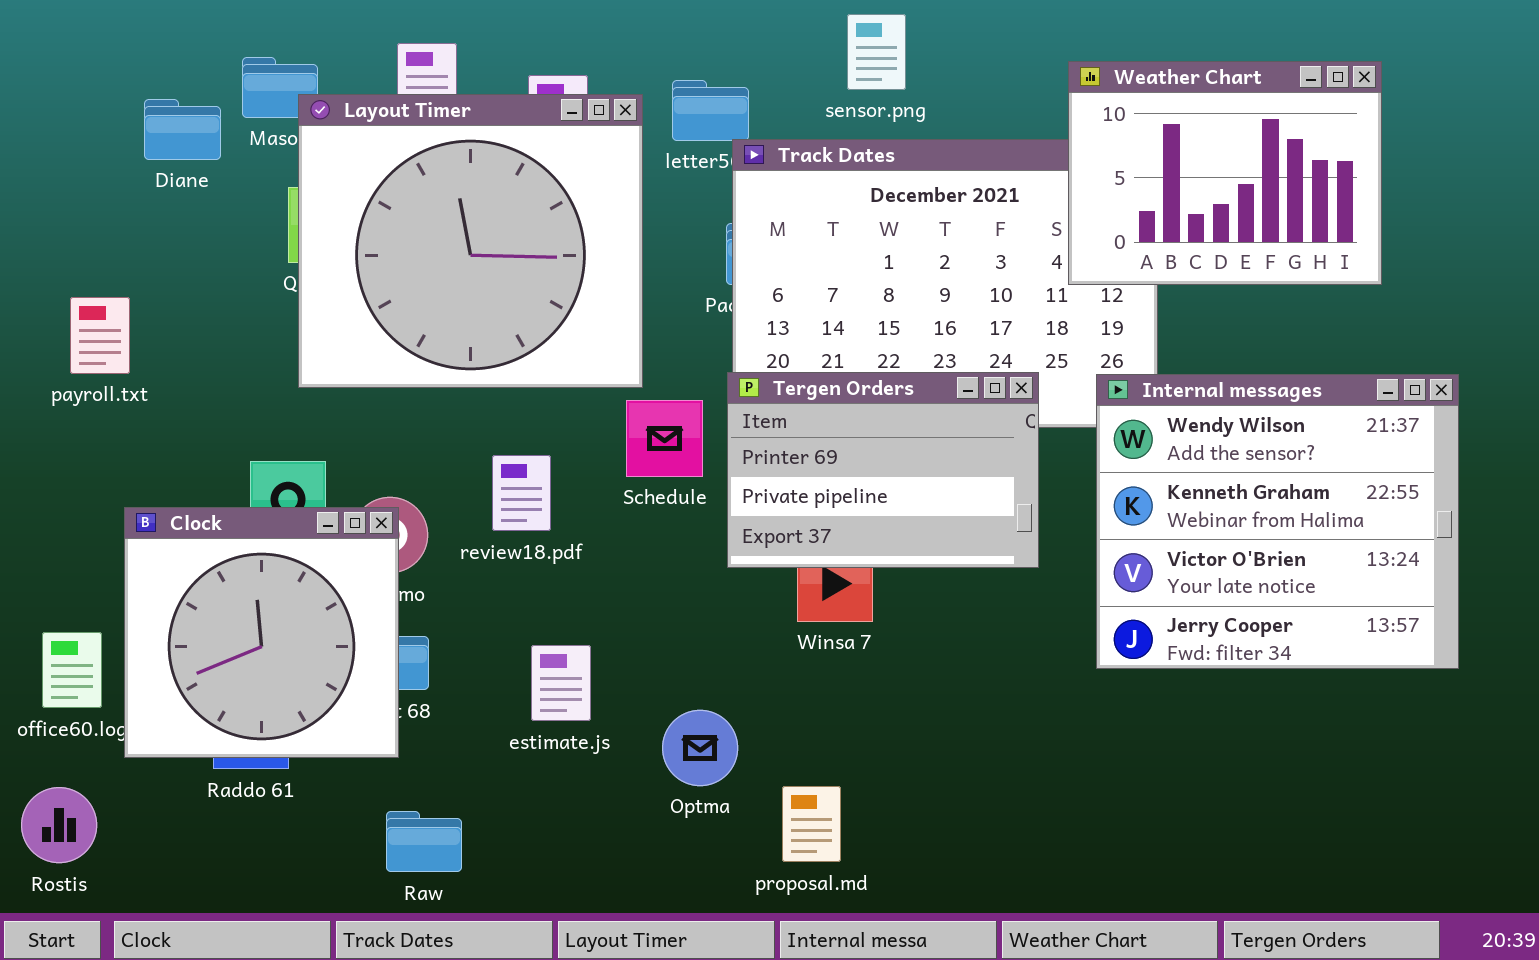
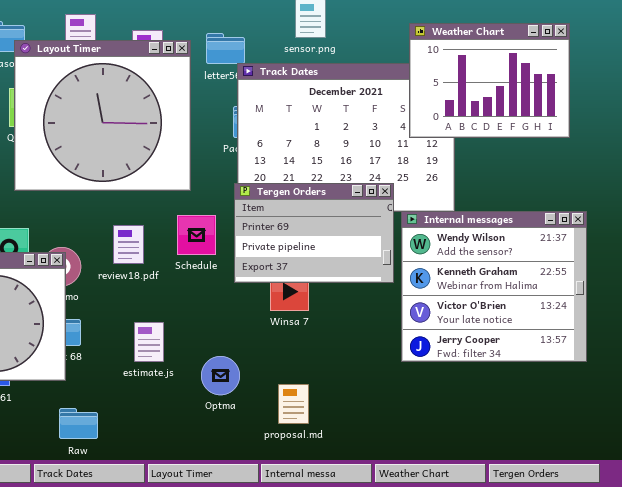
Internal messages: [1096,374,1459,669] -> [401,211,587,362], moved
Schedule: [626,400,703,477] -> [177,215,216,255], moved
proposal.md: [782,786,841,862] -> [278,384,309,424], moved

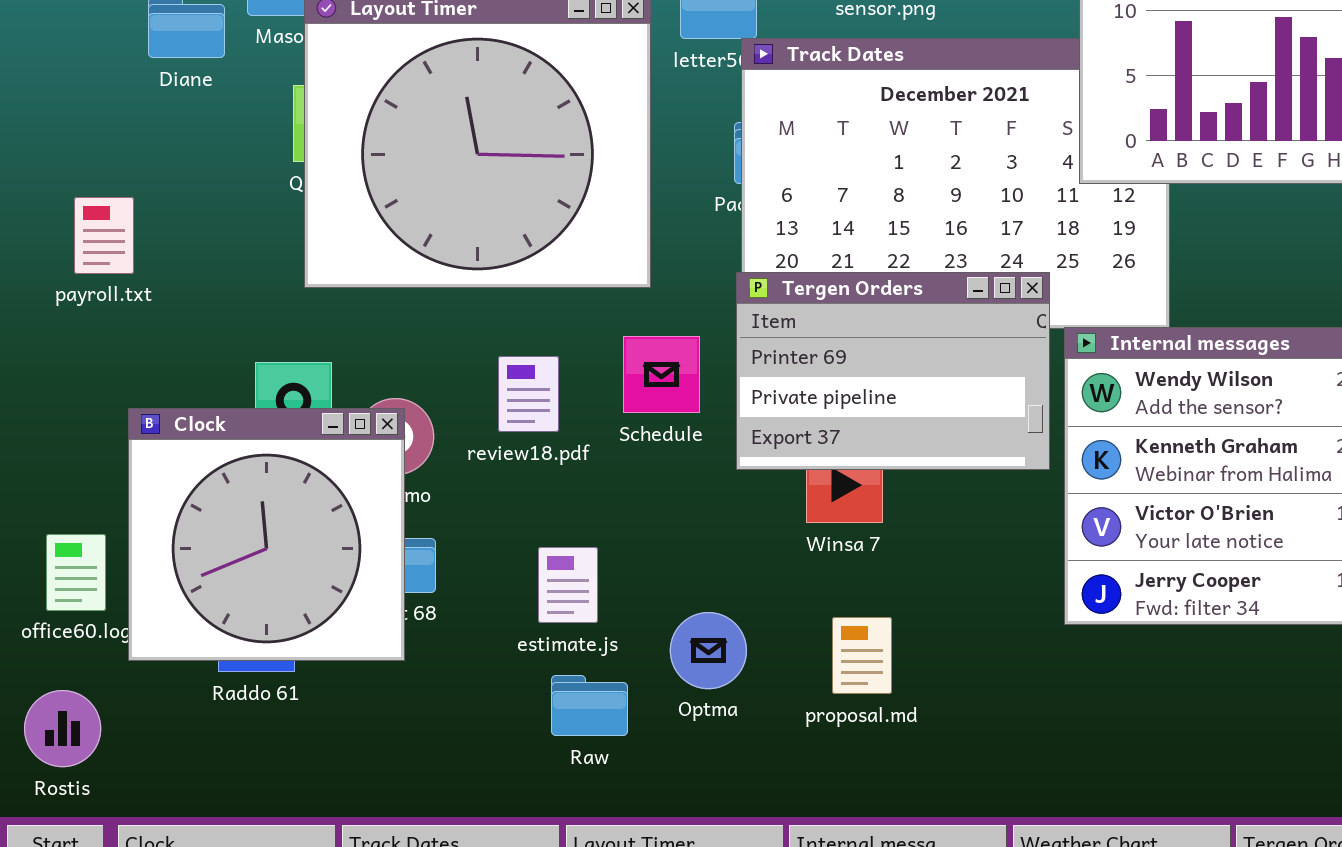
proposal.md: [278,384,309,424] -> [832,617,892,694], moved
Raw: [59,408,98,439] -> [551,675,628,736], moved

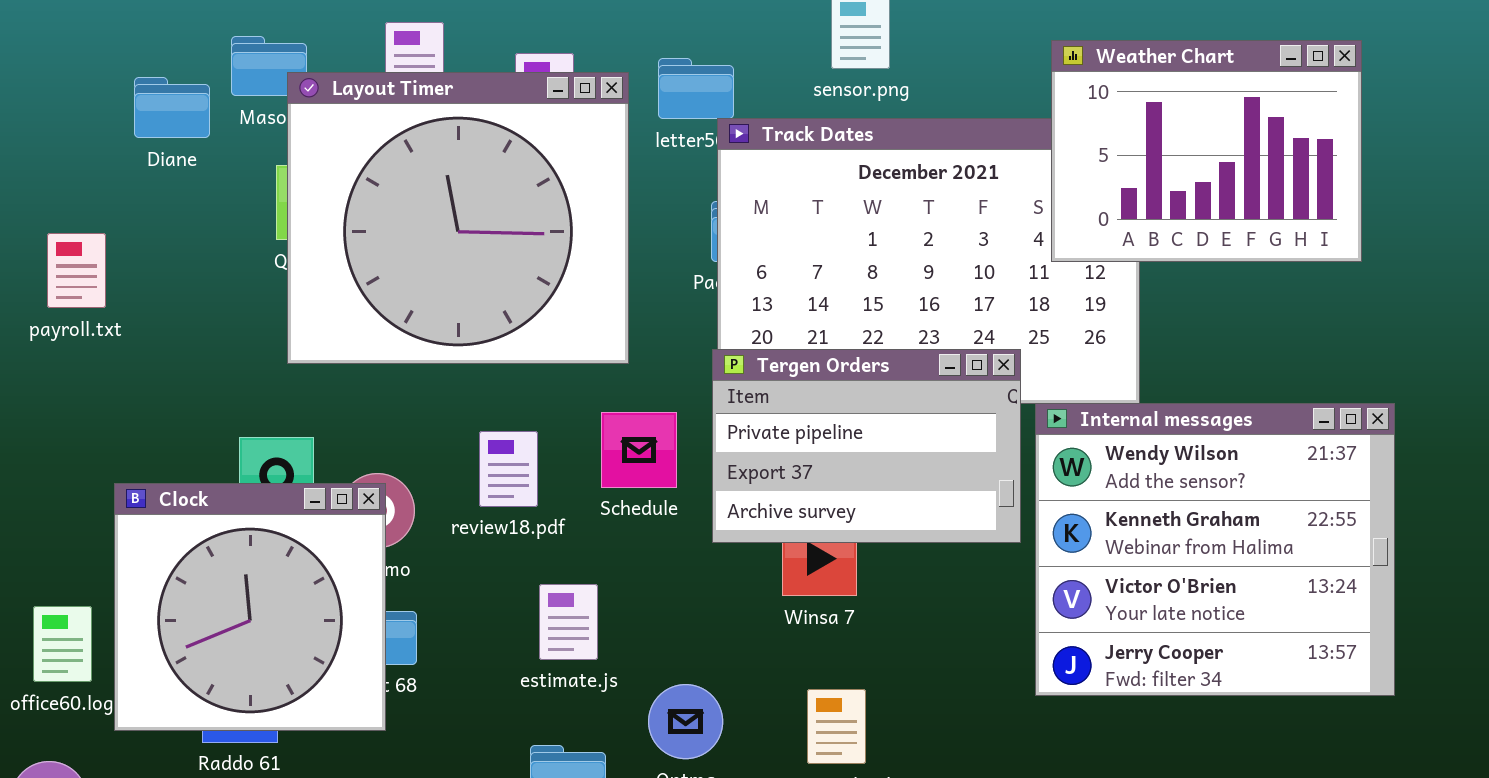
payroll.txt: [74,197,134,274] -> [47,233,106,308], moved
Tergen Orders: [736,272,1050,470] -> [712,349,1021,543], scrolled down 1 row
estimate.js: [538,547,598,623] -> [539,584,598,660], moved

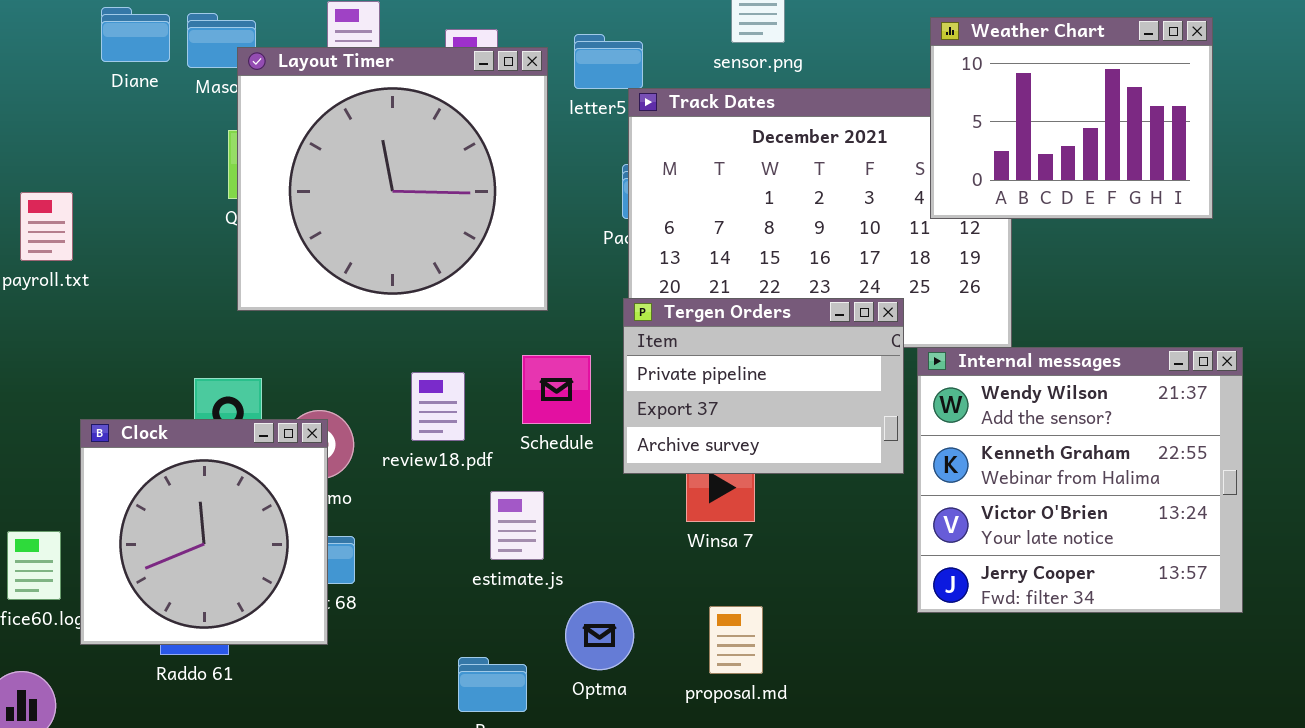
Diane: [134,77,210,138] -> [101,7,170,62], moved
estimate.js: [539,584,598,660] -> [490,491,544,560], moved

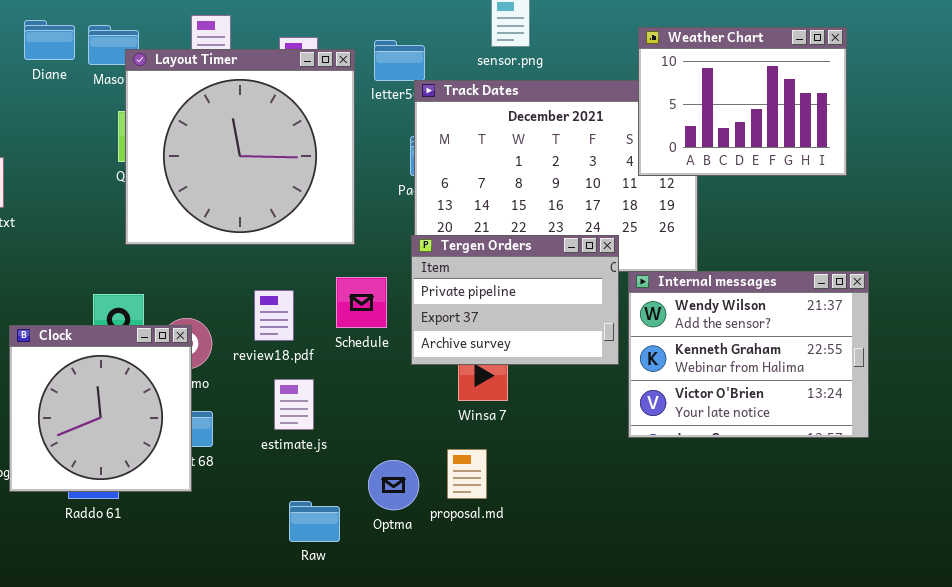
Internal messages: [917,347,1243,613] -> [628,271,869,438], resized
estimate.js: [490,491,544,560] -> [274,379,314,430], moved
proposal.md: [709,606,763,674] -> [447,449,487,499], moved

